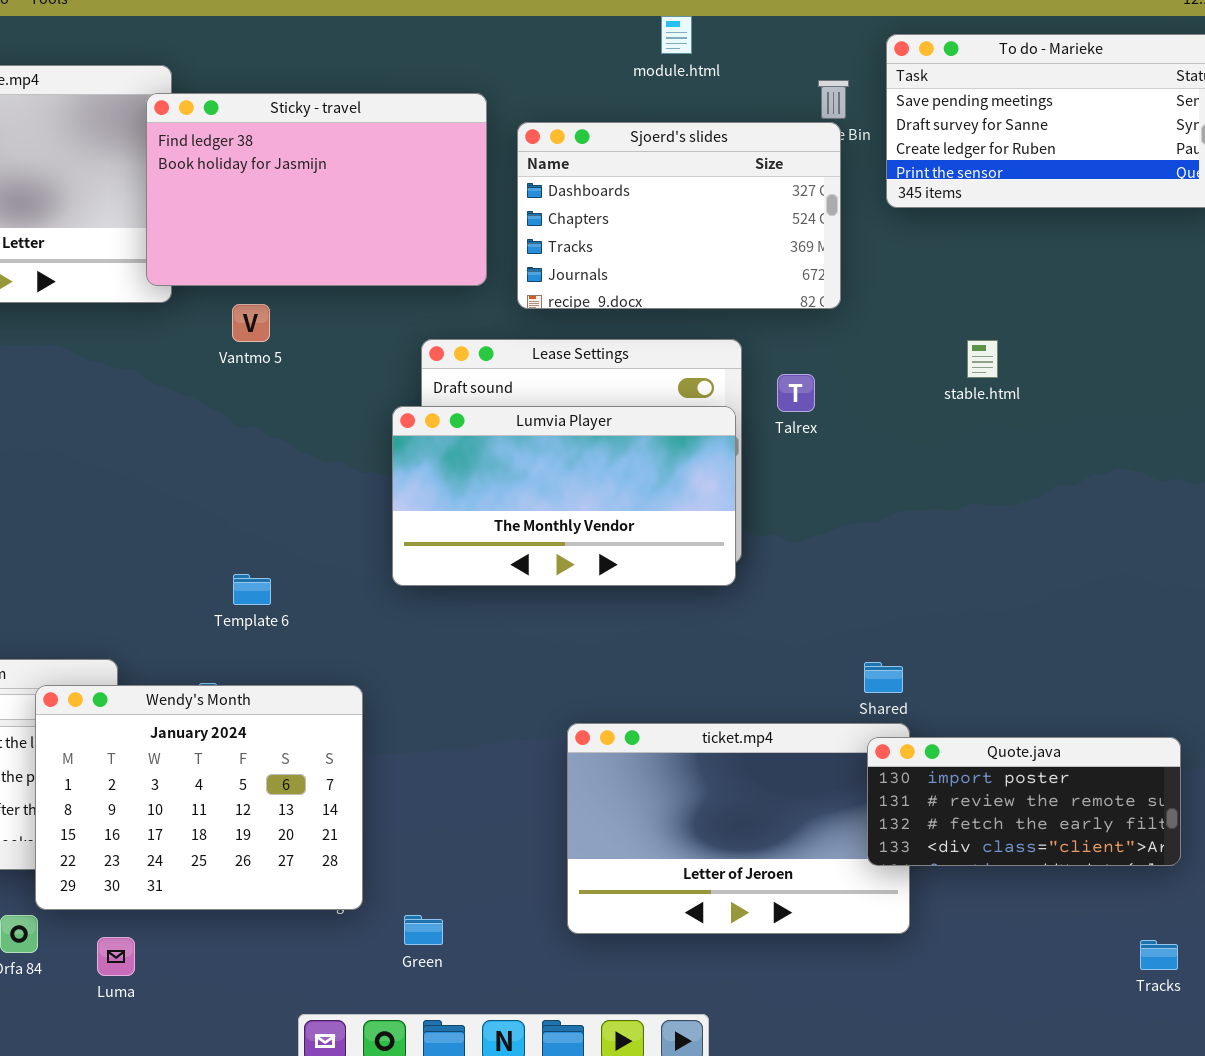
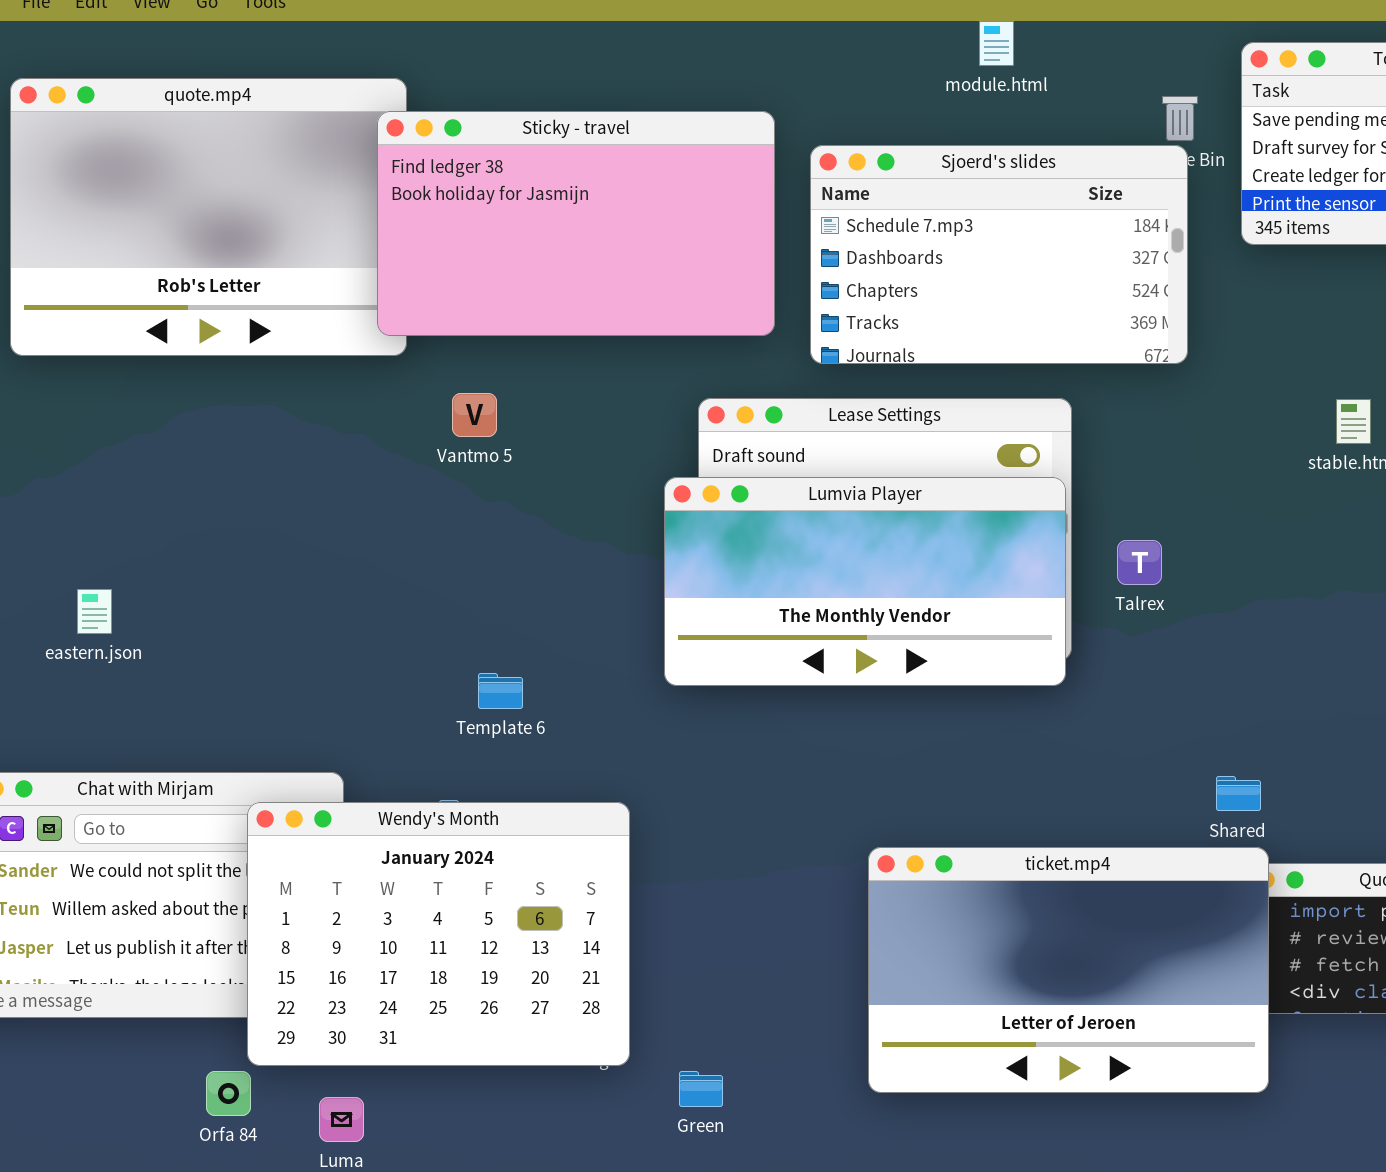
Sjoerd's slides: [517,122,841,309] -> [810,145,1188,364], scrolled up 1 row
Vantmo 5: [232,304,270,342] -> [452,393,497,437], moved
Talrex: [777,374,815,412] -> [1117,540,1162,585], moved
ticket.mp4: [567,723,910,934] -> [868,847,1269,1093], raised

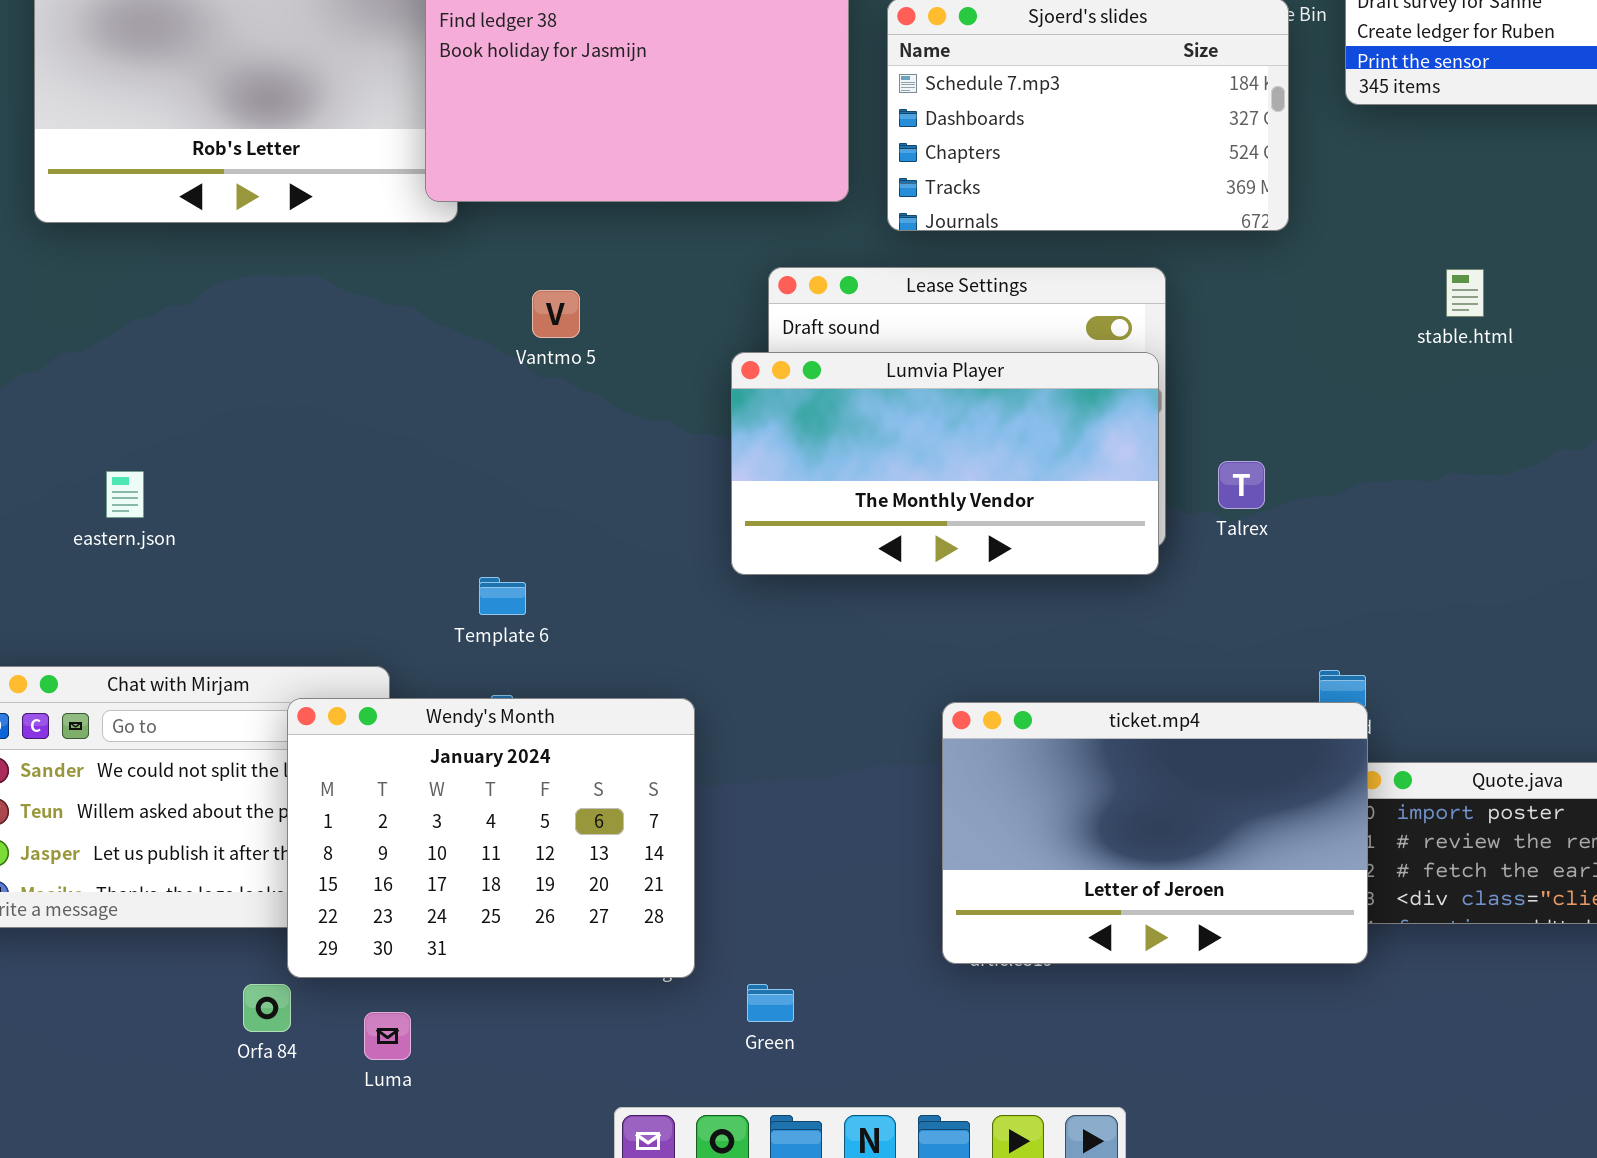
Vantmo 5: [452,393,497,437] -> [532,290,580,338], moved
Talrex: [1117,540,1162,585] -> [1218,461,1265,509], moved
Template 6: [478,673,523,709] -> [479,577,526,615], moved
ticket.mp4: [868,847,1269,1093] -> [942,702,1368,964], moved

